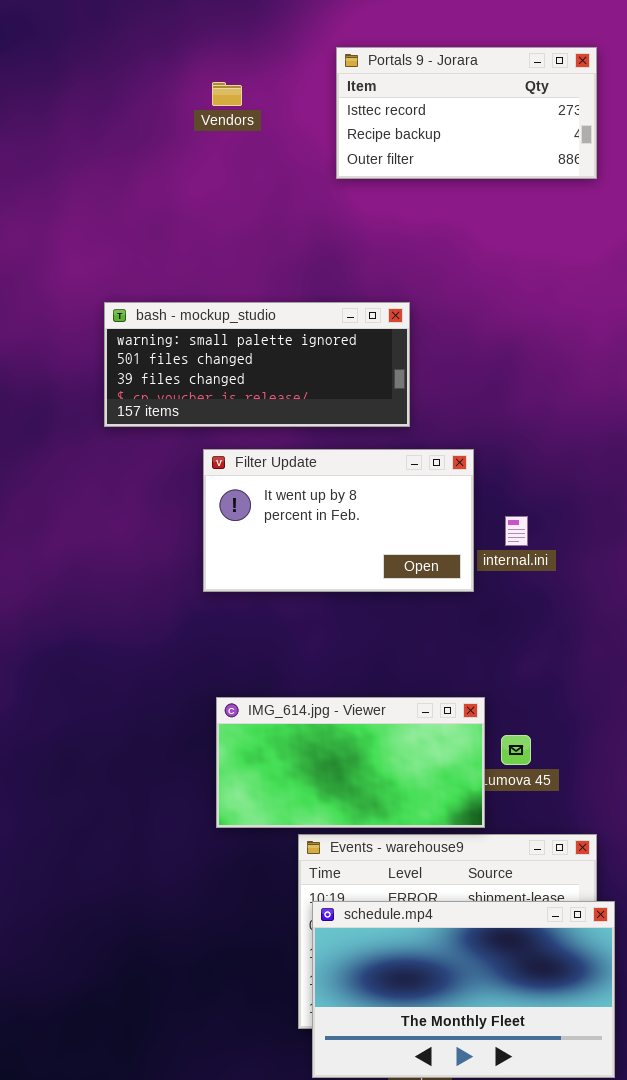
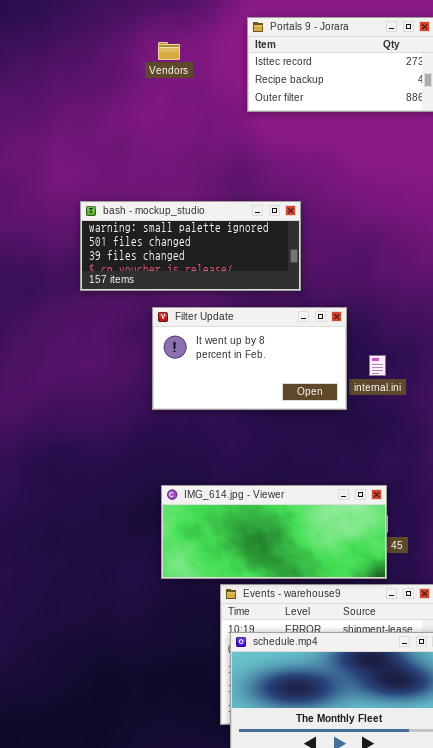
IMG_614.jpg - Viewer: [216,697,485,828] -> [161,485,387,579], resized

